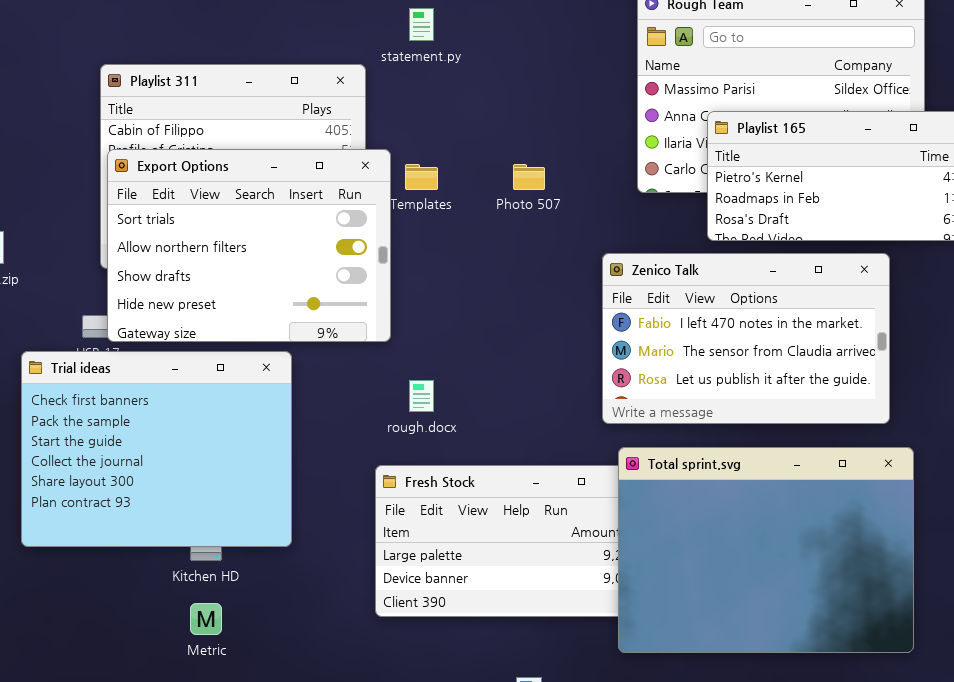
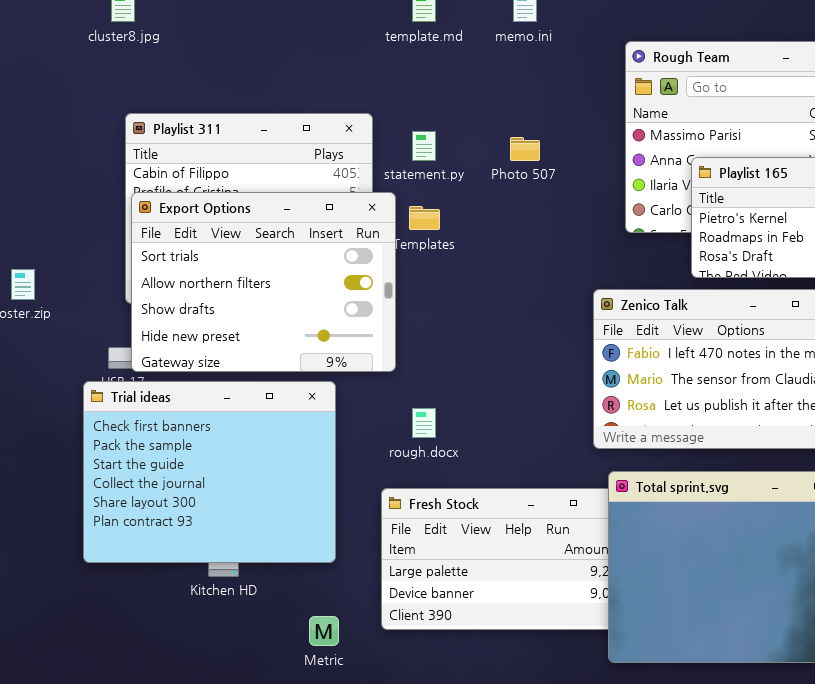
statement.py: [409,8,434,41] -> [412,131,436,161], moved
Photo 507: [513,164,545,190] -> [510,137,540,161], moved
Trial ideas: [21,351,292,547] -> [83,381,336,563], moved
Metric: [190,603,222,635] -> [309,616,339,646], moved

